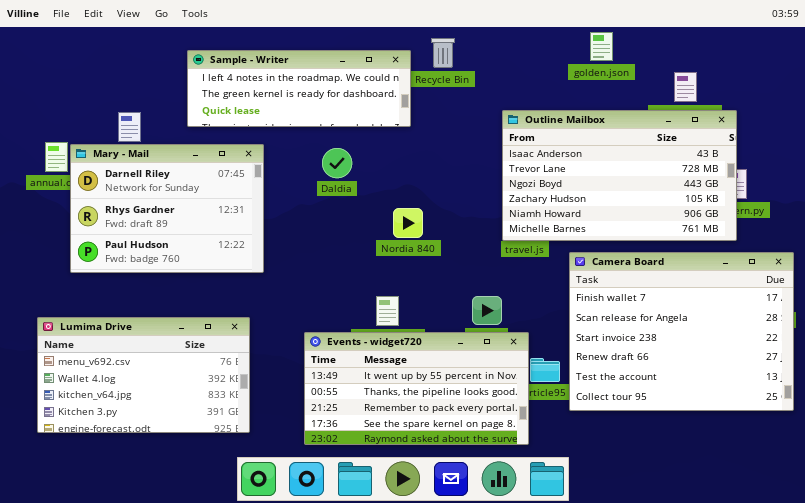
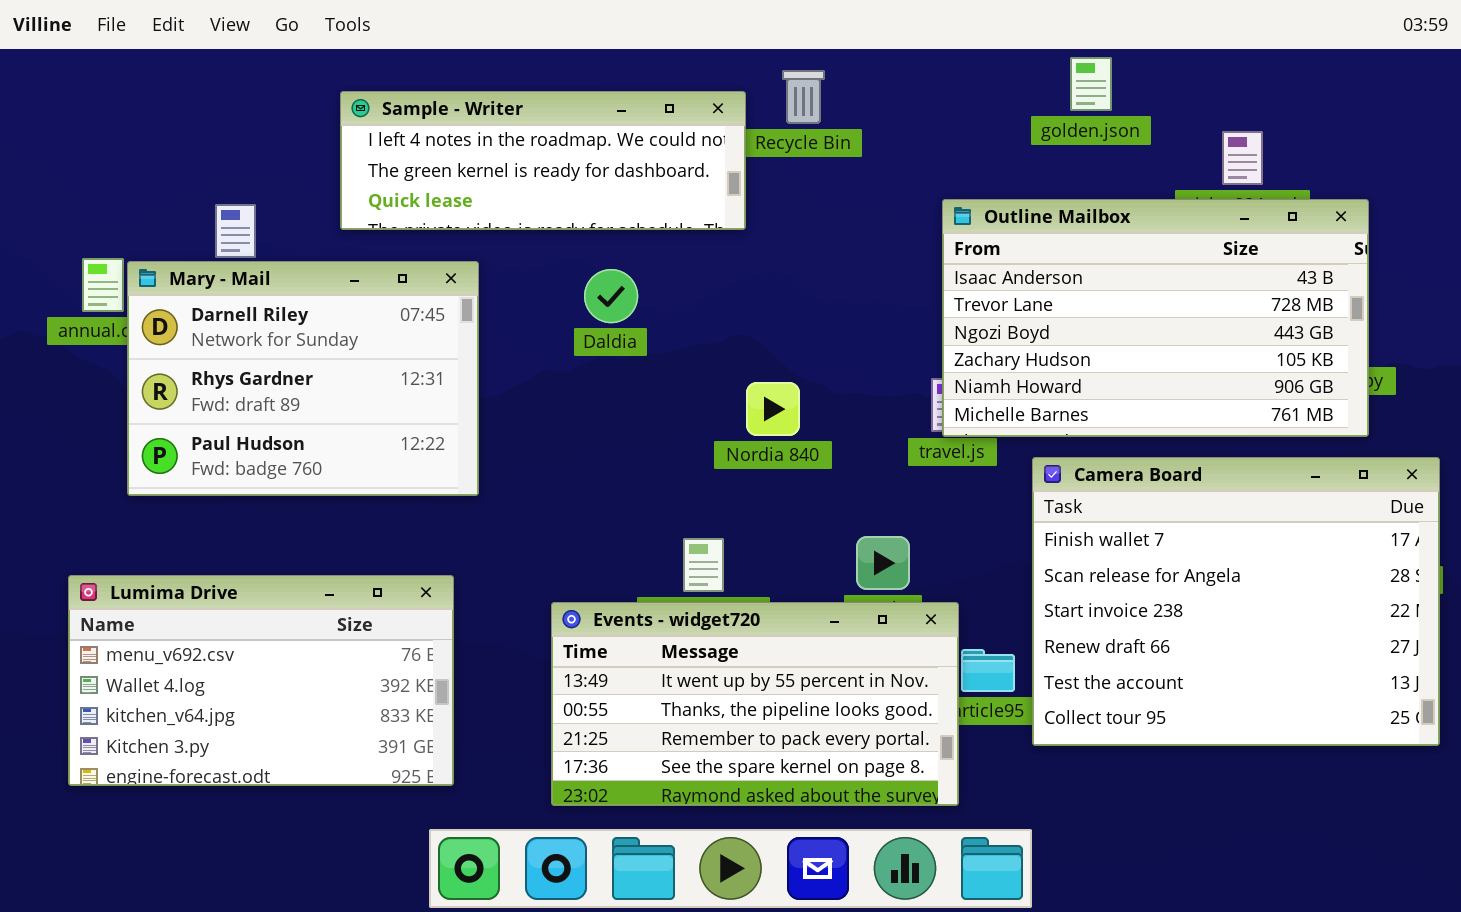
Outline Mailbox: [502,110,737,241] -> [942,199,1369,437], moved
Nordia 840: [393,208,423,238] -> [746,382,800,436], moved

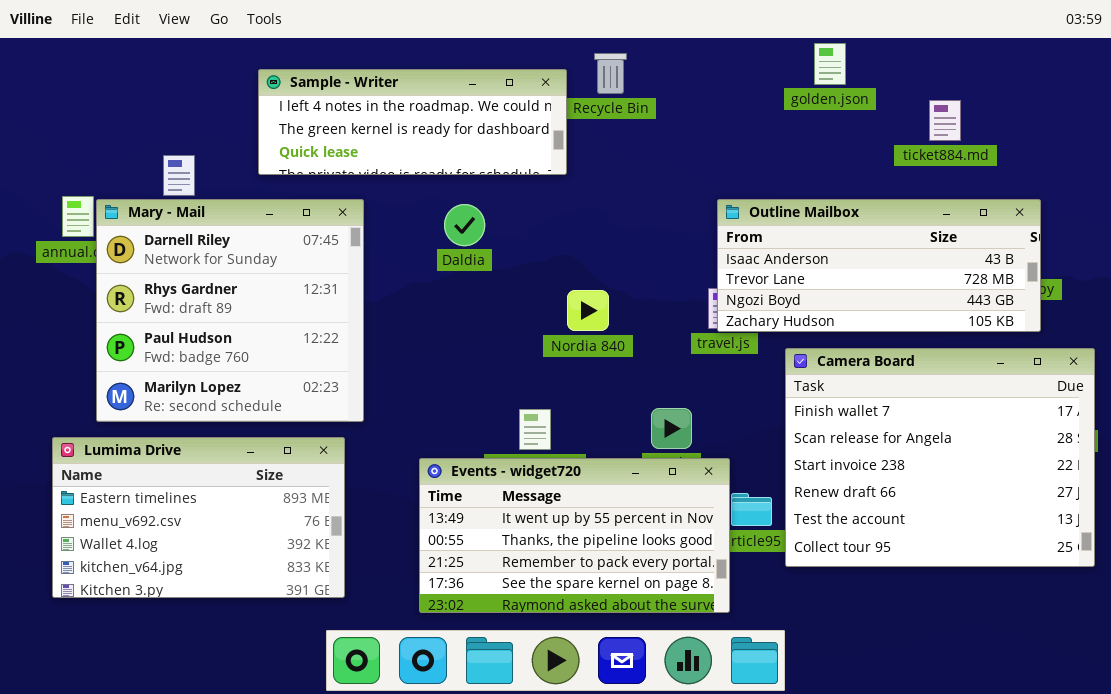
Outline Mailbox: [942,199,1369,437] -> [717,199,1041,332], resized
Mary - Mail: [127,261,479,496] -> [96,199,364,422], resized
Lumima Drive: [68,575,454,786] -> [52,437,345,598], scrolled up 1 row

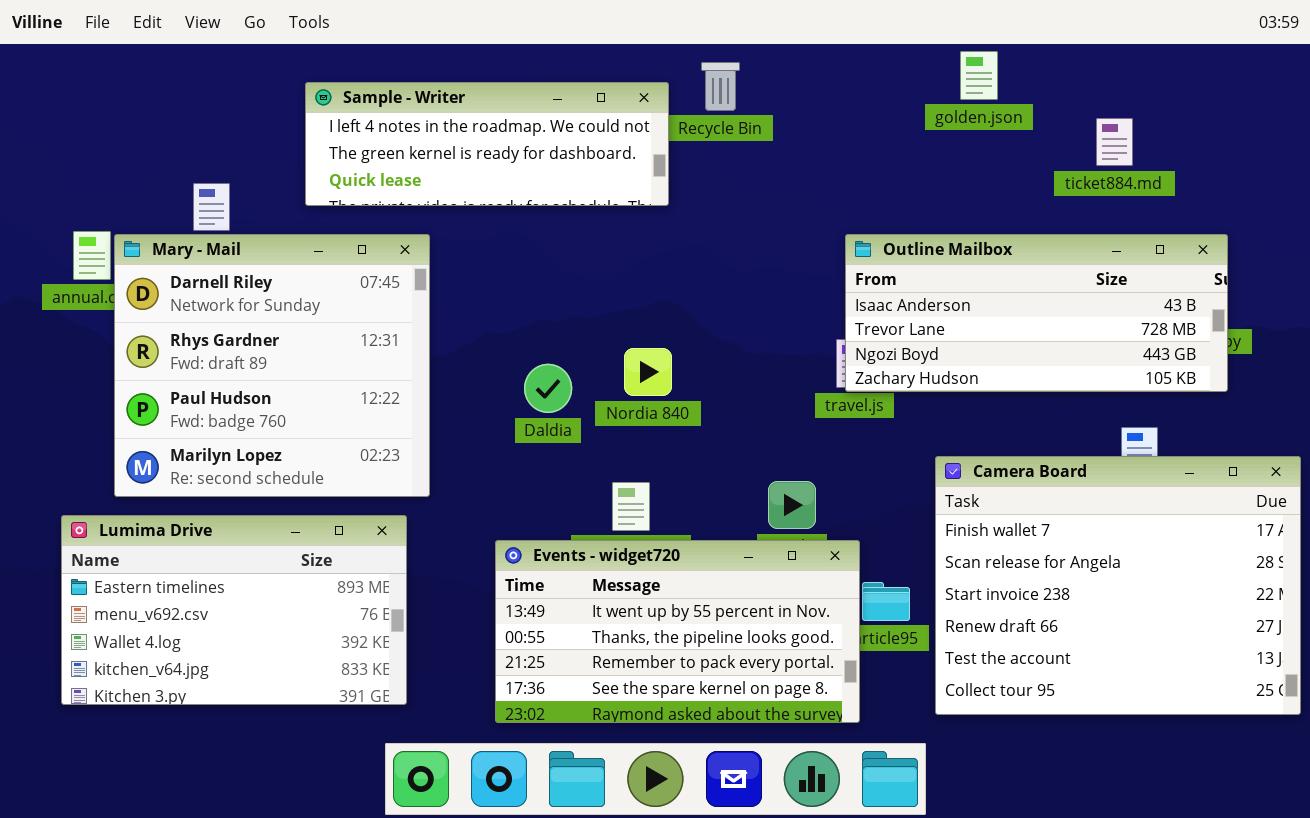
Daldia: [444,204,485,246] -> [524,364,572,413], moved
Nordia 840: [567,290,609,331] -> [624,348,672,396], moved
Camera Board: [785,348,1095,567] -> [935,456,1301,715], moved

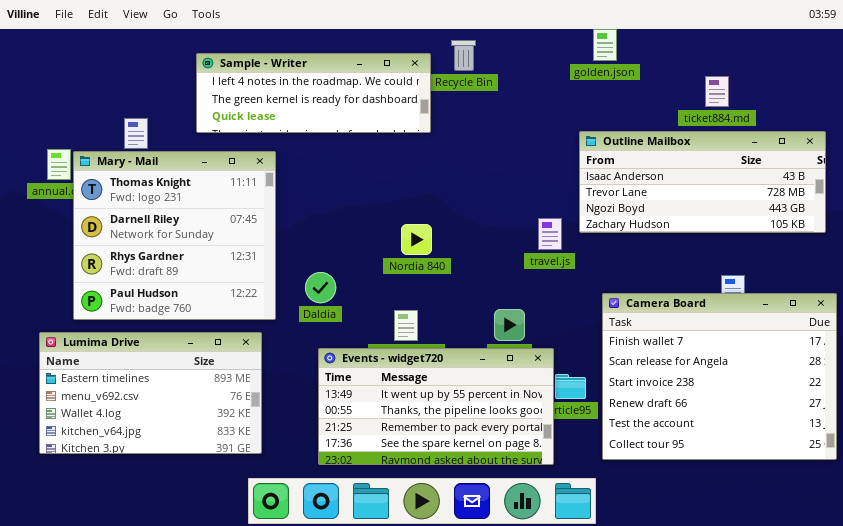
golden.json: [960,51,998,100] -> [593,29,617,61], moved
Mary - Mail: [114,234,430,497] -> [73,151,276,320], scrolled up 1 row
Outline Mailbox: [845,234,1228,392] -> [579,131,826,233], moved
Daldia: [524,364,572,413] -> [305,272,336,303], moved

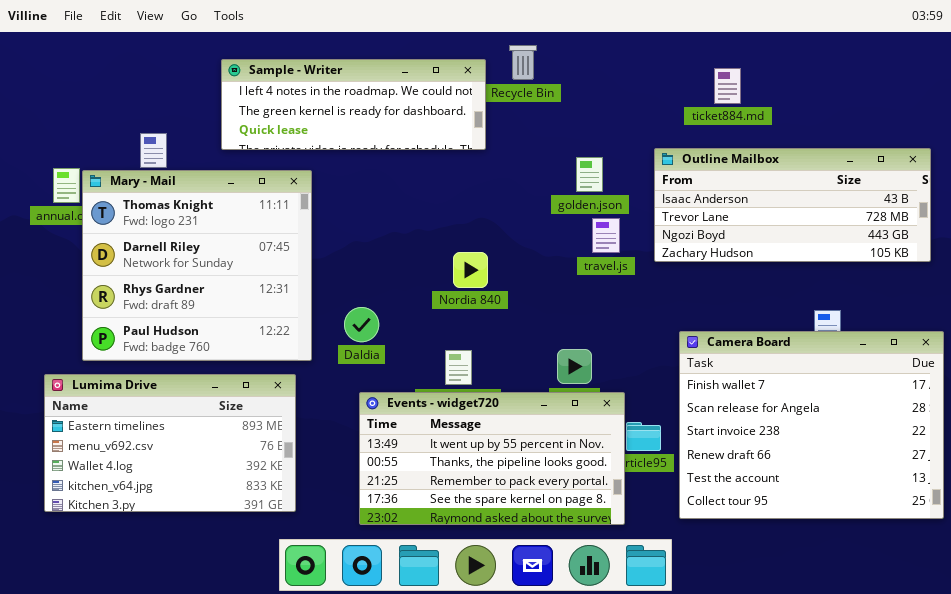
golden.json: [593,29,617,61] -> [576,157,603,192], moved
ticket884.md: [705,76,729,107] -> [714,68,741,104], moved
travel.js: [538,218,562,250] -> [592,218,620,253], moved

